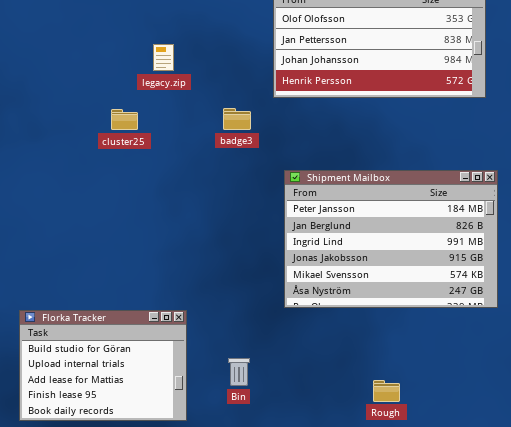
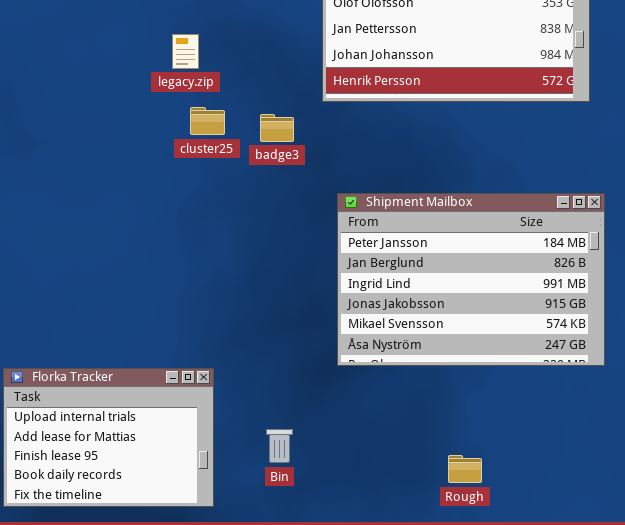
cluster25: [111,109,138,130] -> [190,107,225,135], moved
Florka Tracker: [19,310,187,421] -> [3,368,214,507], scrolled down 1 row

